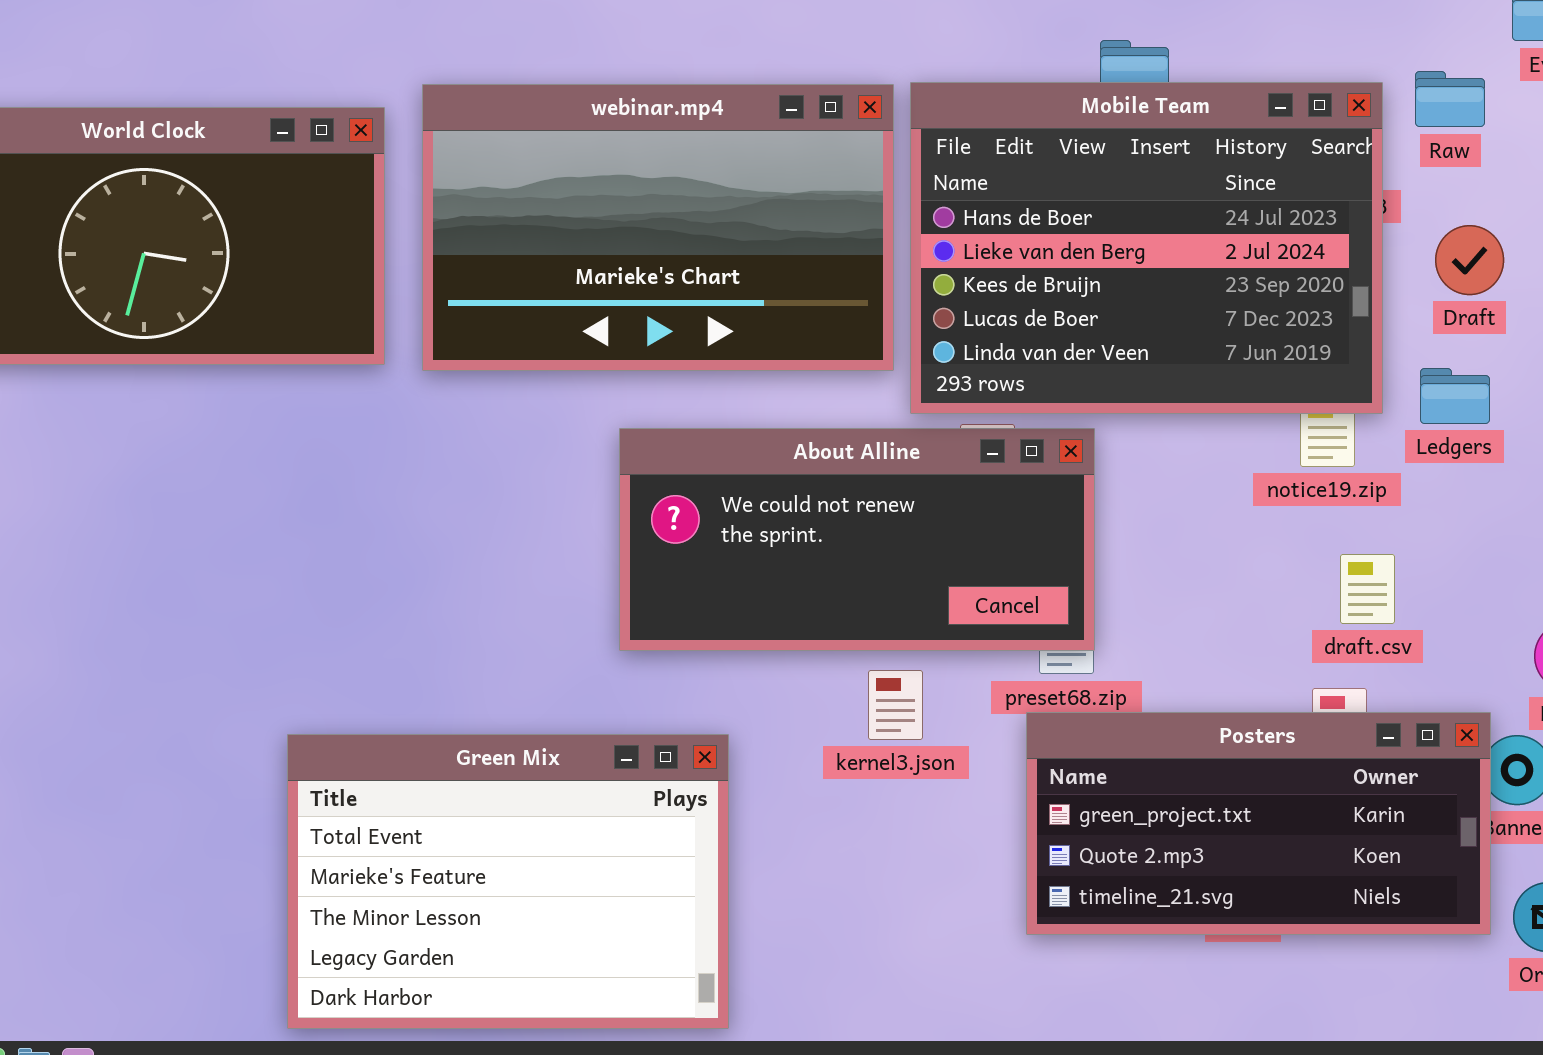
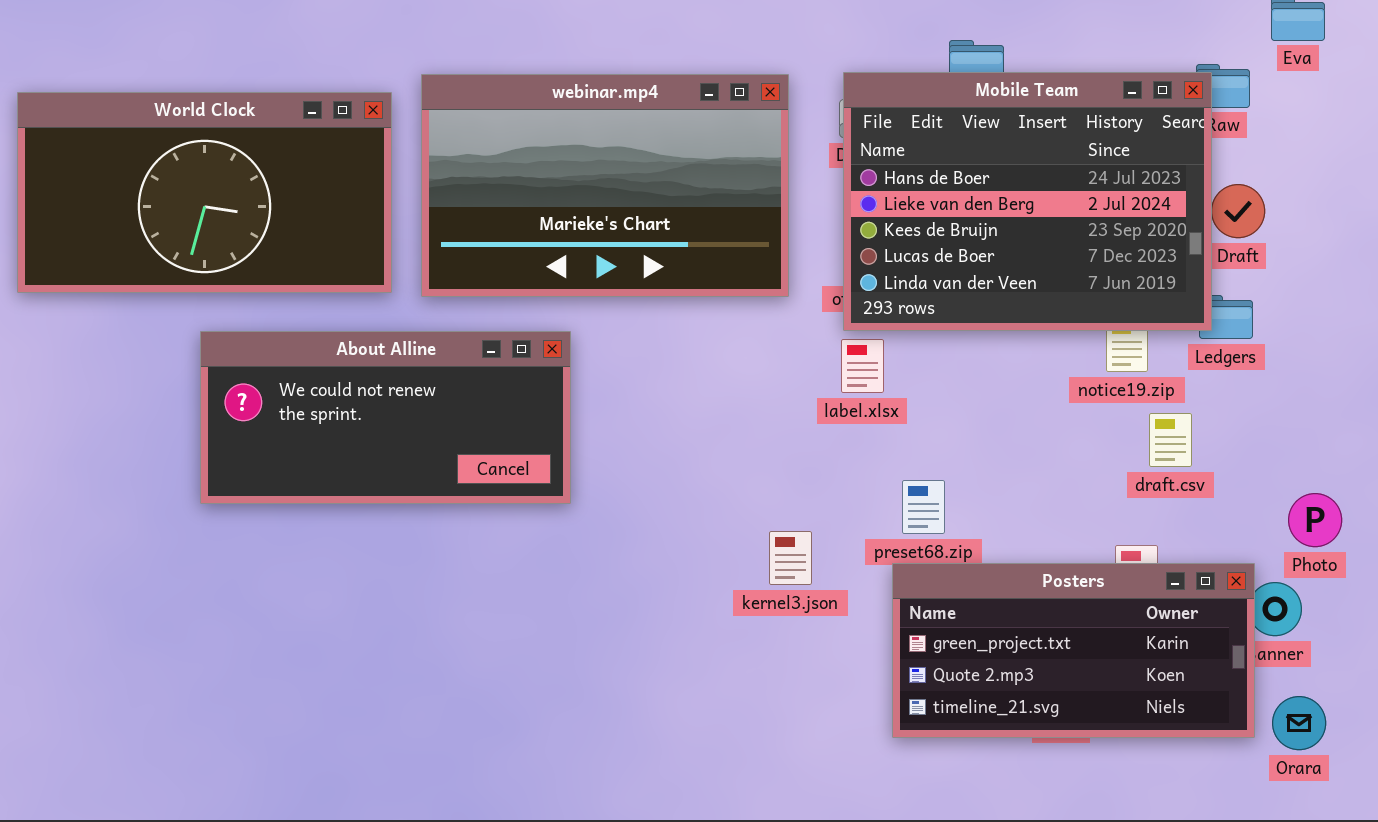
Mobile Team: [910,82,1383,414] -> [843,72,1212,331], moved
About Alline: [619,428,1095,651] -> [200,331,571,504], moved
draft.csv: [1340,554,1395,624] -> [1149,413,1192,467], moved
Green Mix: [287,734,729,1029] -> none, closed

